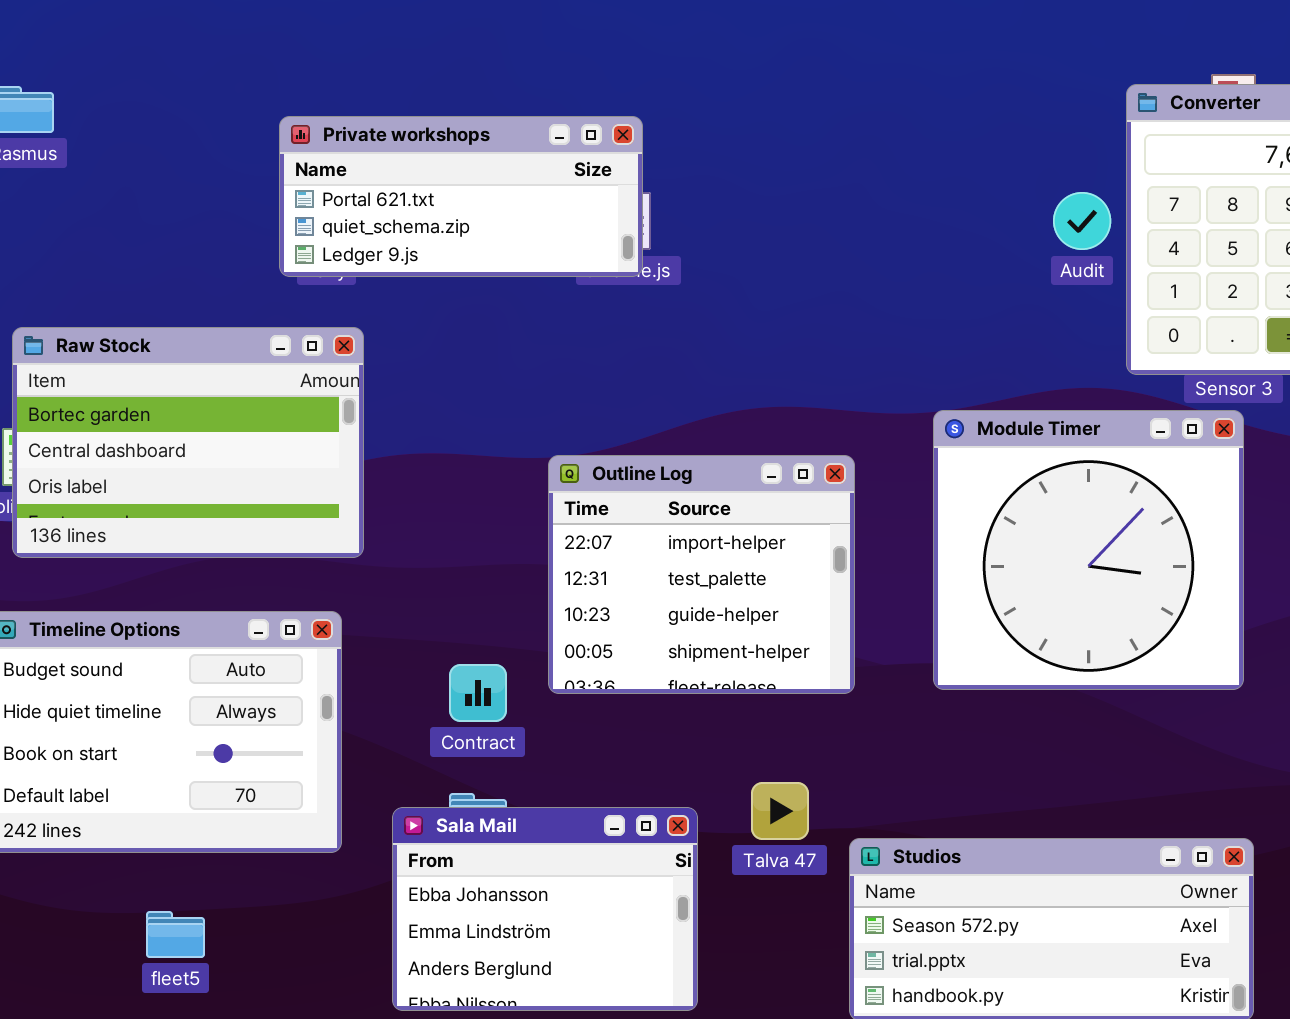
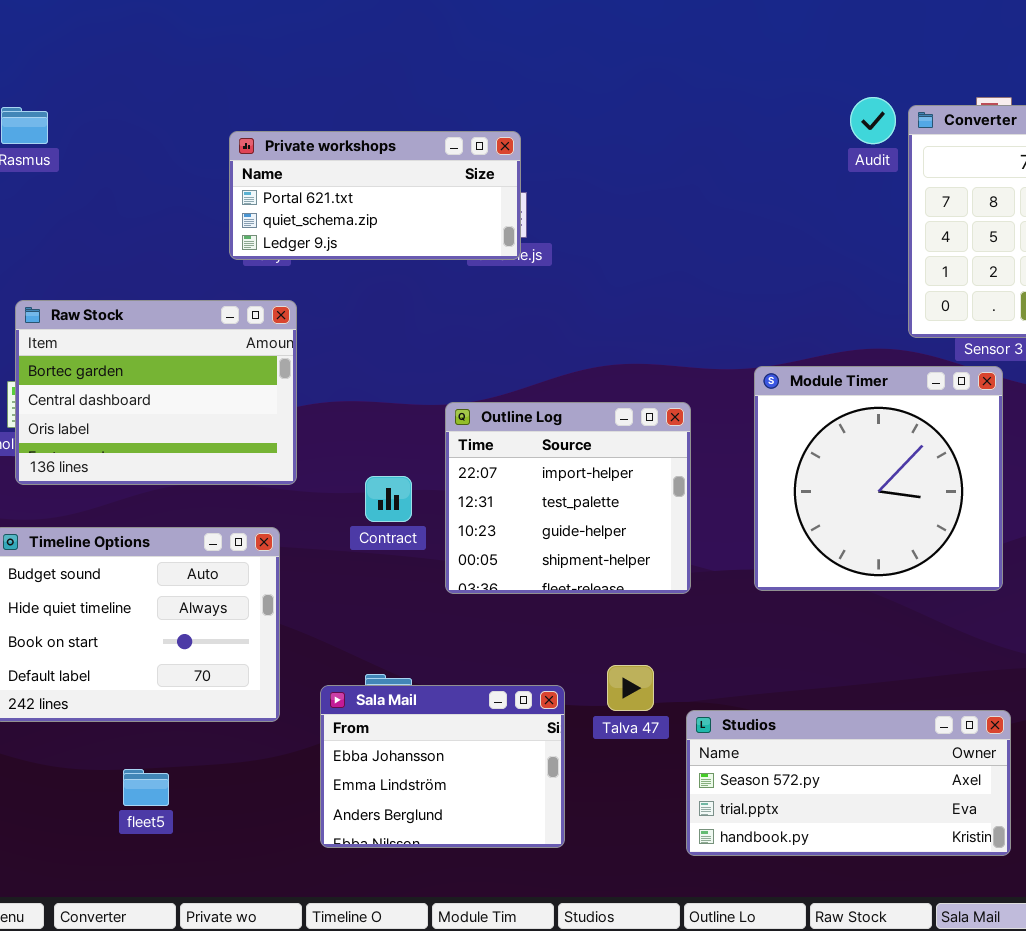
Audit: [1053,192,1111,250] -> [850,97,896,144], moved
Contract: [449,664,507,722] -> [365,476,412,522], moved

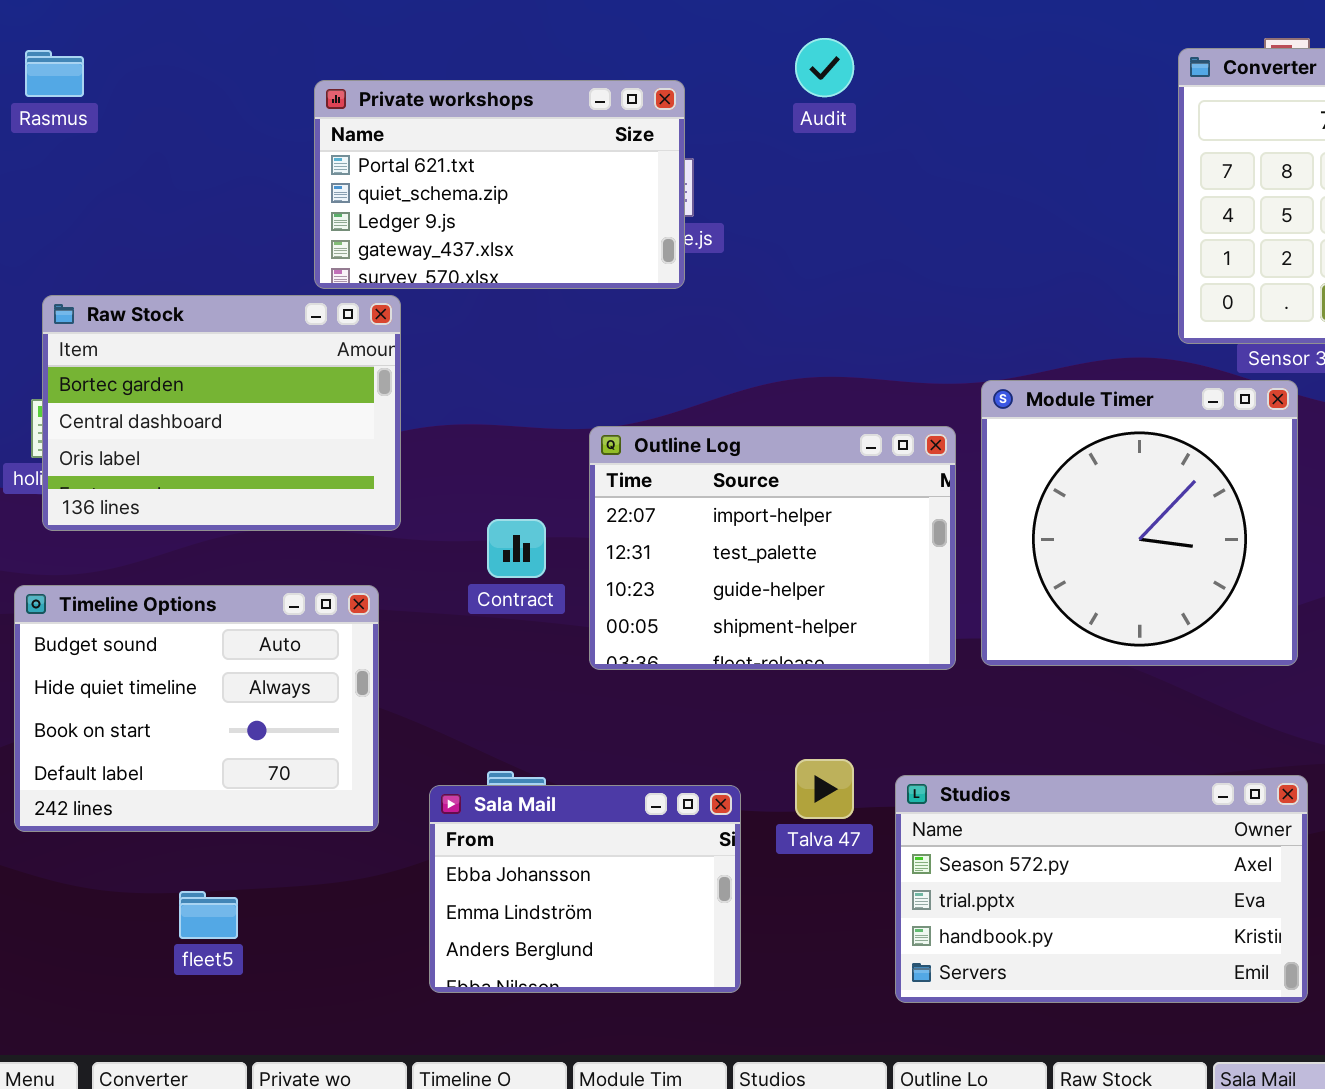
Audit: [850,97,896,144] -> [795,38,854,97], moved
Private workshops: [229,131,521,260] -> [314,80,685,289], resized
Outline Log: [445,402,691,594] -> [589,426,956,670], resized
Studios: [686,710,1011,856] -> [895,775,1308,1003], resized

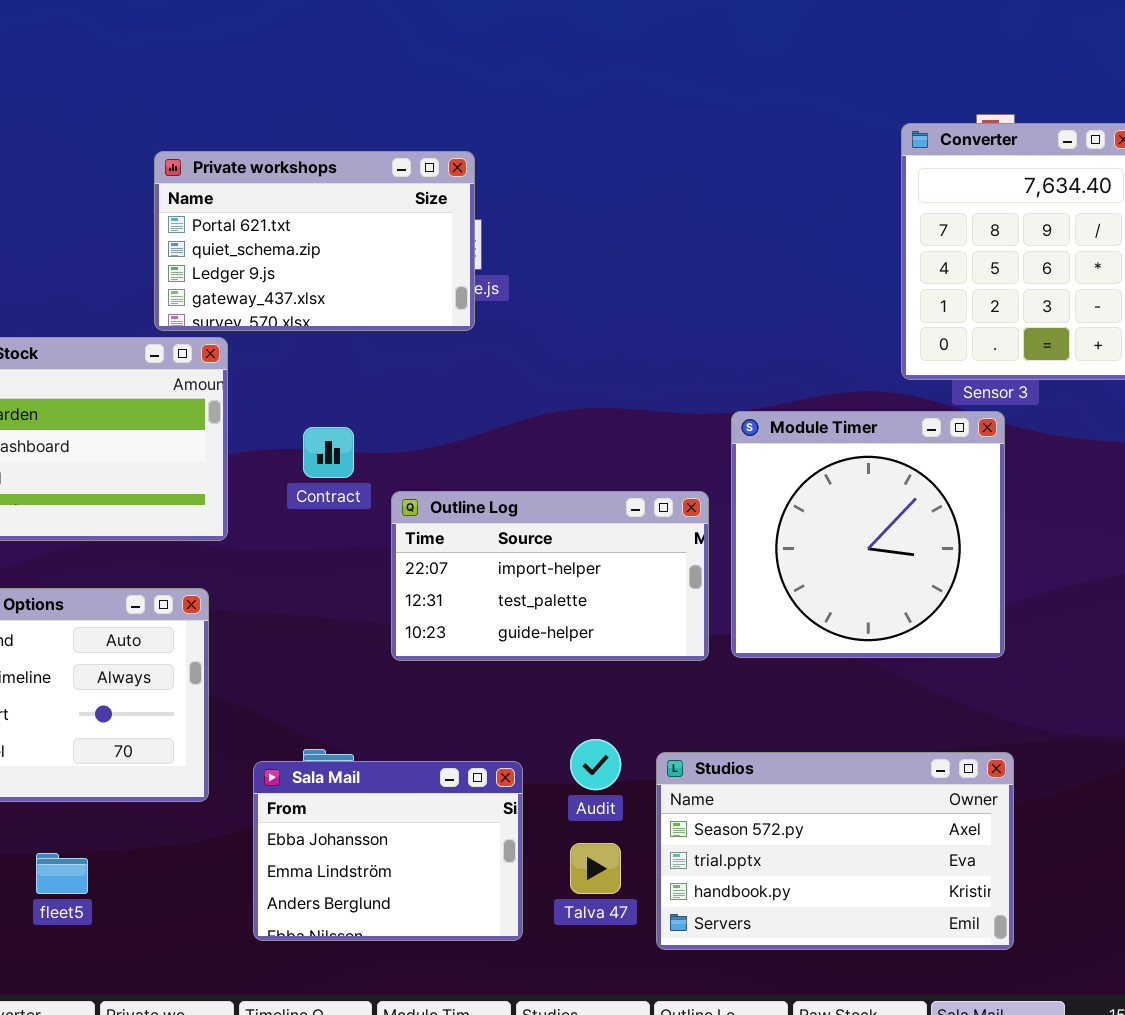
Audit: [795,38,854,97] -> [570,739,621,790], moved
Outline Log: [589,426,956,670] -> [391,491,709,661], resized
Contract: [487,519,546,578] -> [303,427,354,478], moved
Talva 47: [795,759,854,819] -> [570,843,621,894], moved

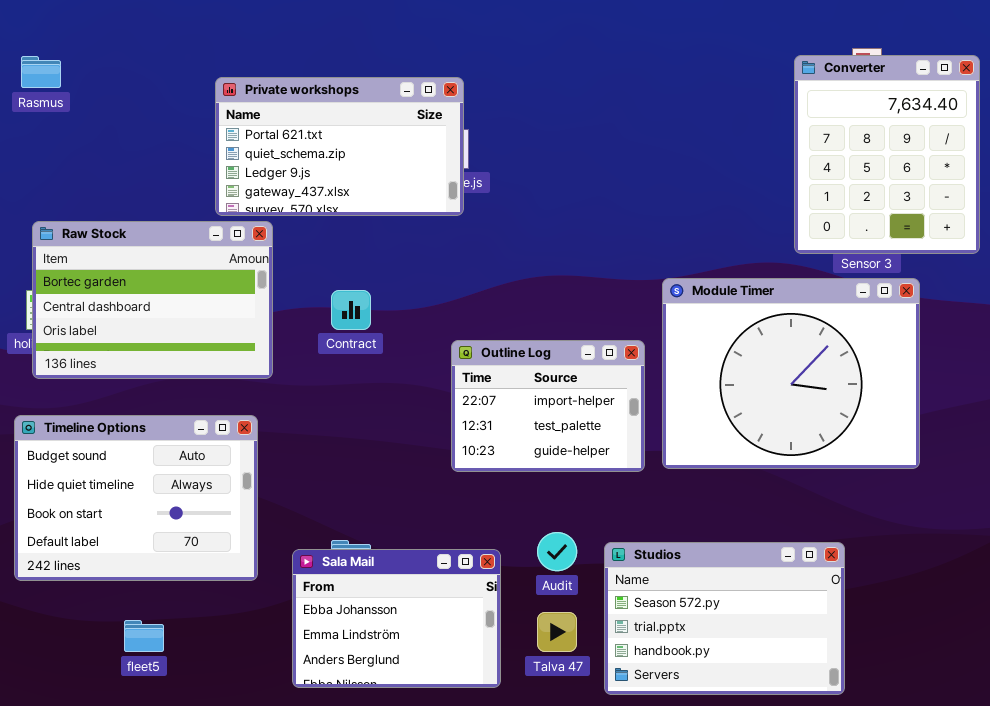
Module Timer: [731,411,1005,658] -> [662,278,920,469], resized
Outline Log: [391,491,709,661] -> [451,340,645,472], resized
Studios: [656,752,1014,950] -> [604,542,845,695], resized

